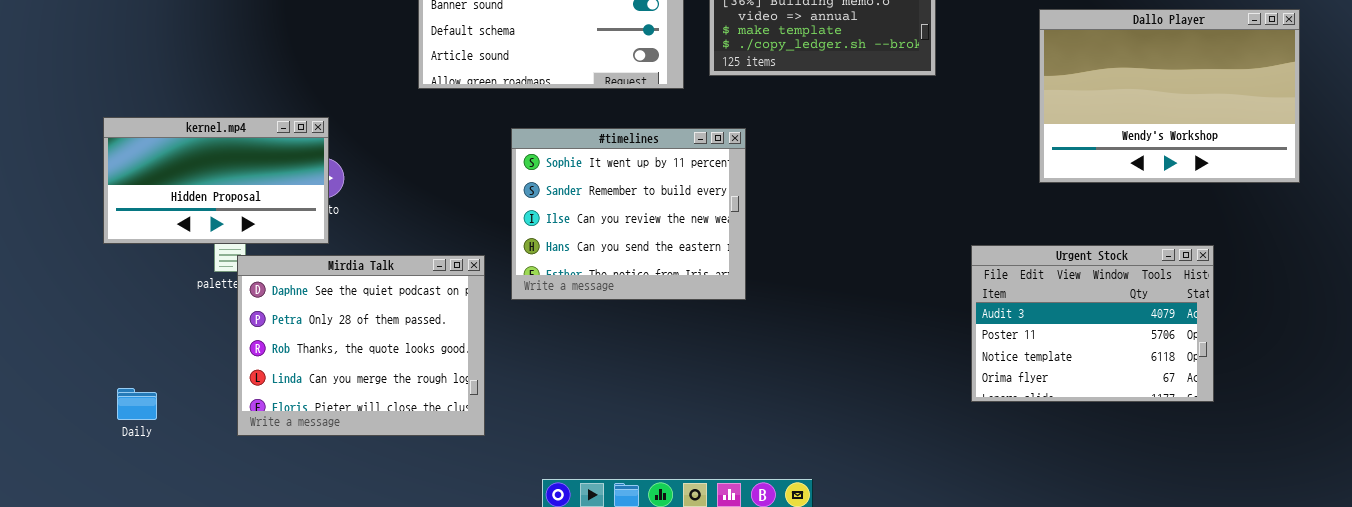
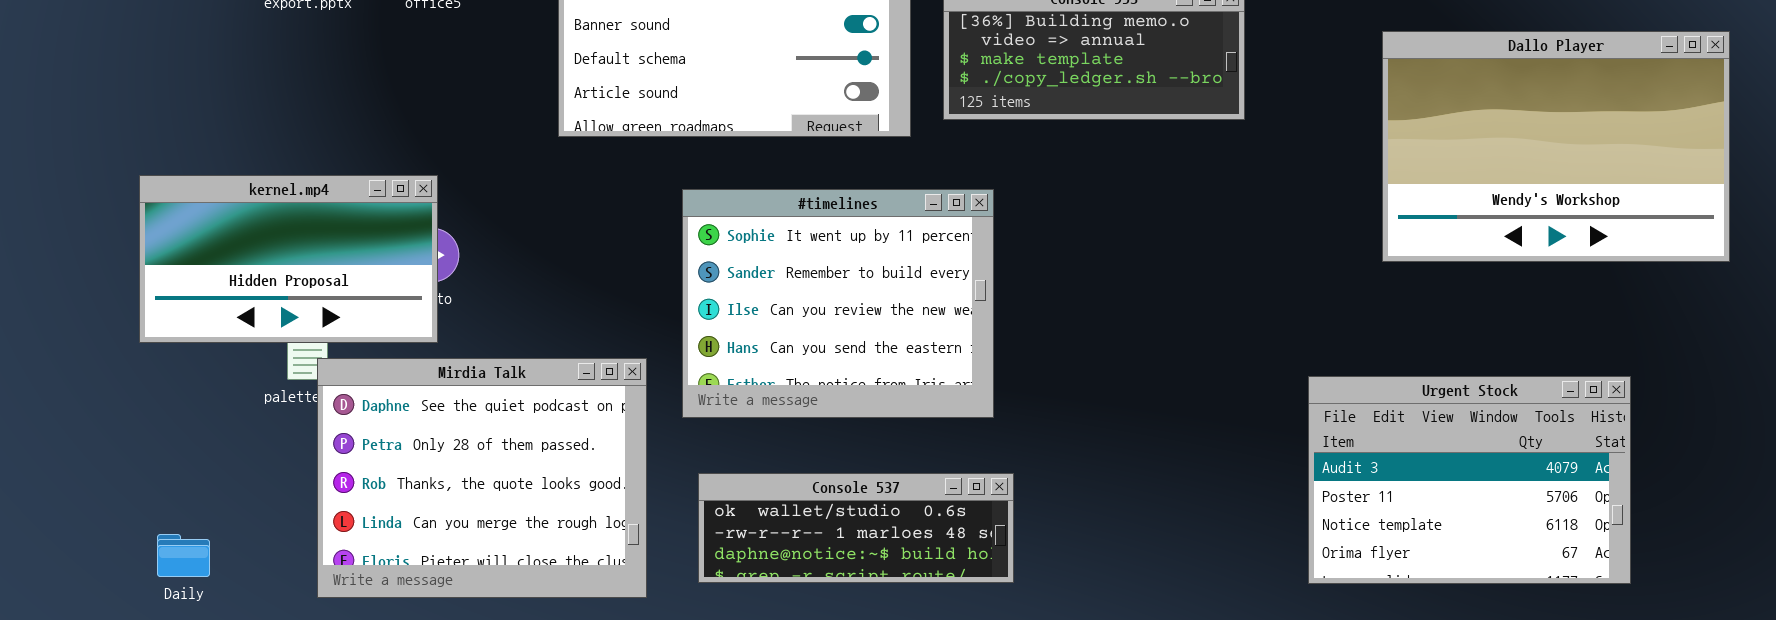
Urgent Stock: [971,245,1214,402] -> [1308,376,1631,584], moved
Console 537: none -> [698,473,1014,583], opened

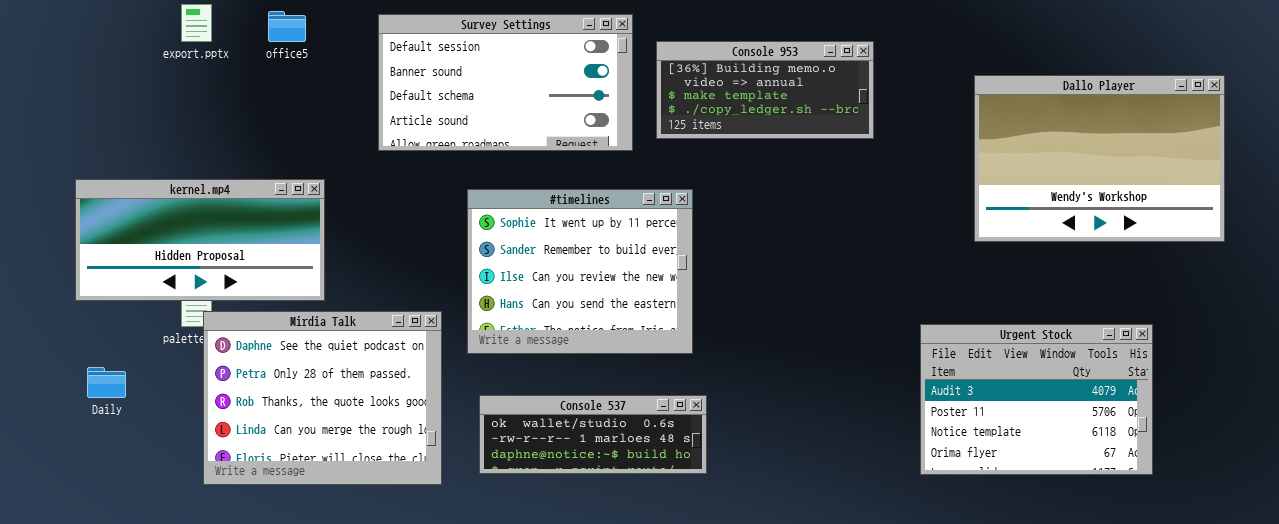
kernel.mp4: [139,175,438,343] -> [75,179,325,301], resized
Daily: [157,534,210,577] -> [87,367,126,398], moved

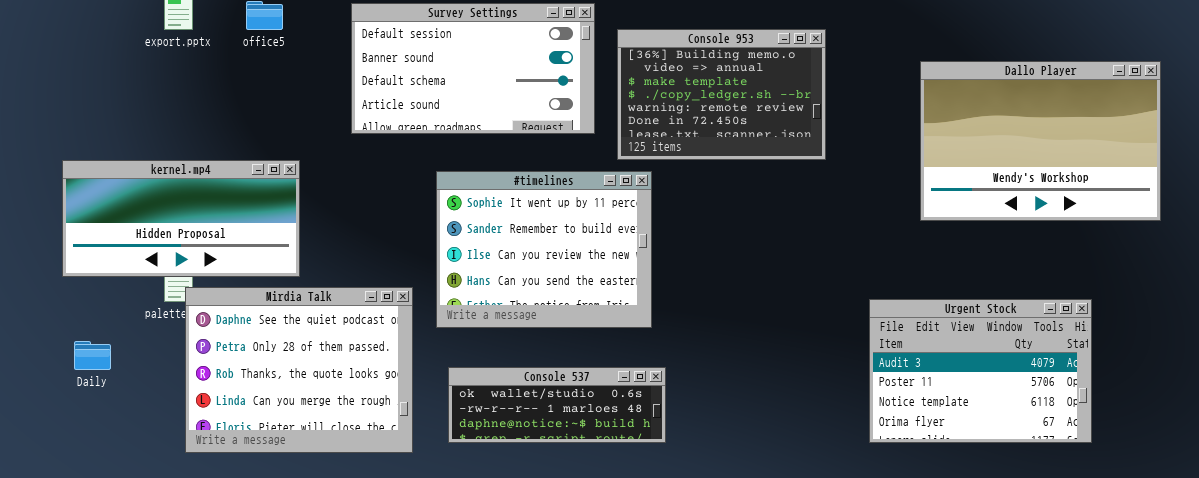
Console 953: [656,41,874,139] -> [617,29,826,160], resized

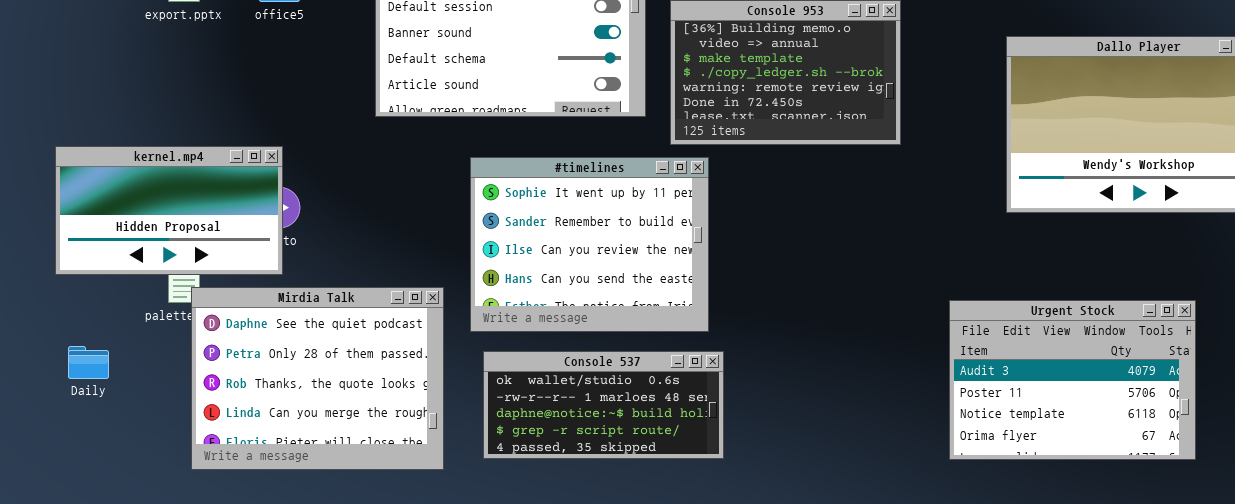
kernel.mp4: [62,160,300,277] -> [55,146,283,275], resized
Console 537: [448,367,666,443] -> [483,351,724,459], resized

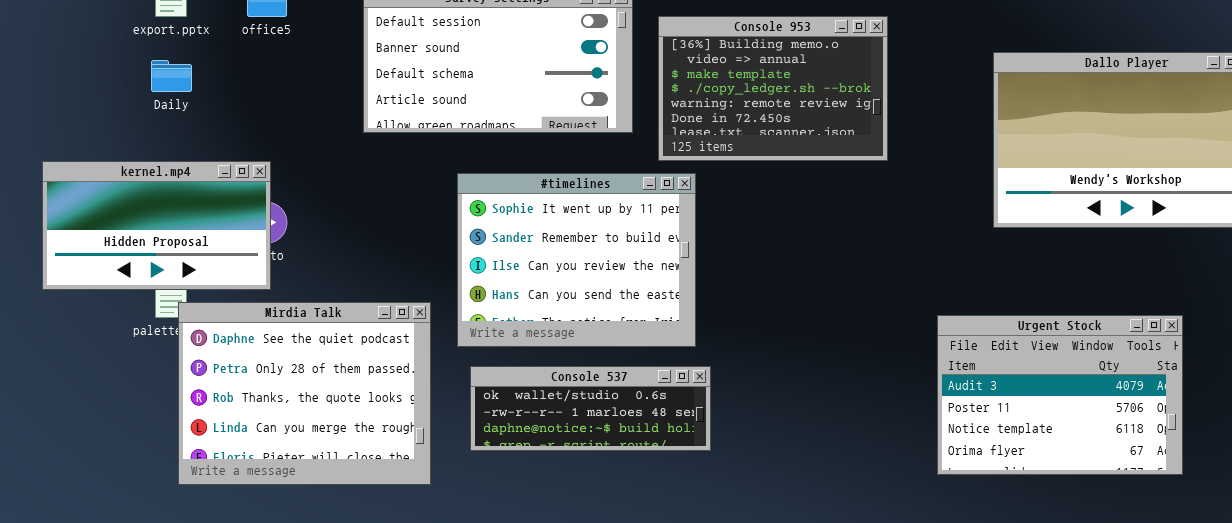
Daily: [68,346,109,379] -> [151,60,192,92], moved
Console 537: [483,351,724,459] -> [470,366,711,451], resized

